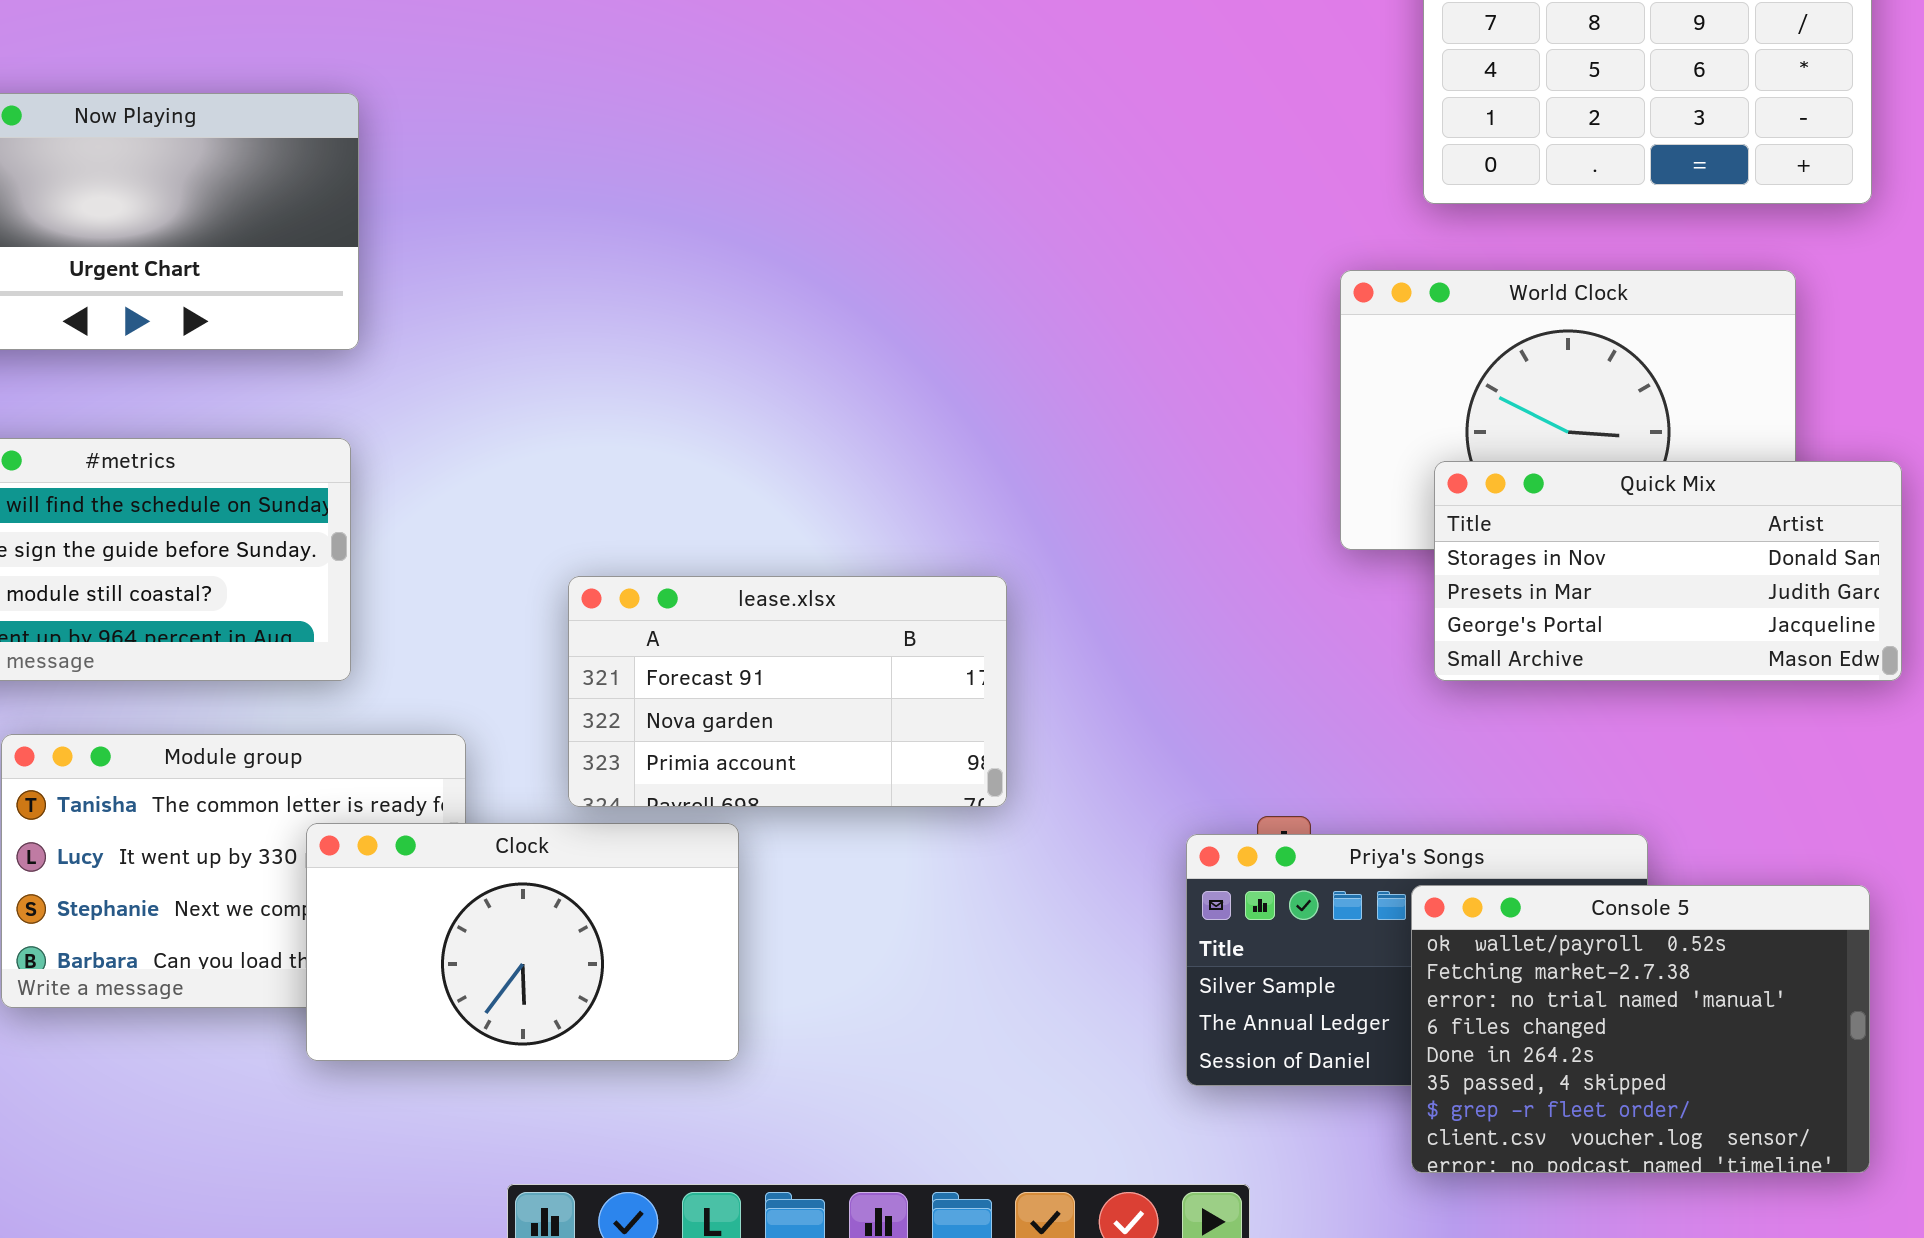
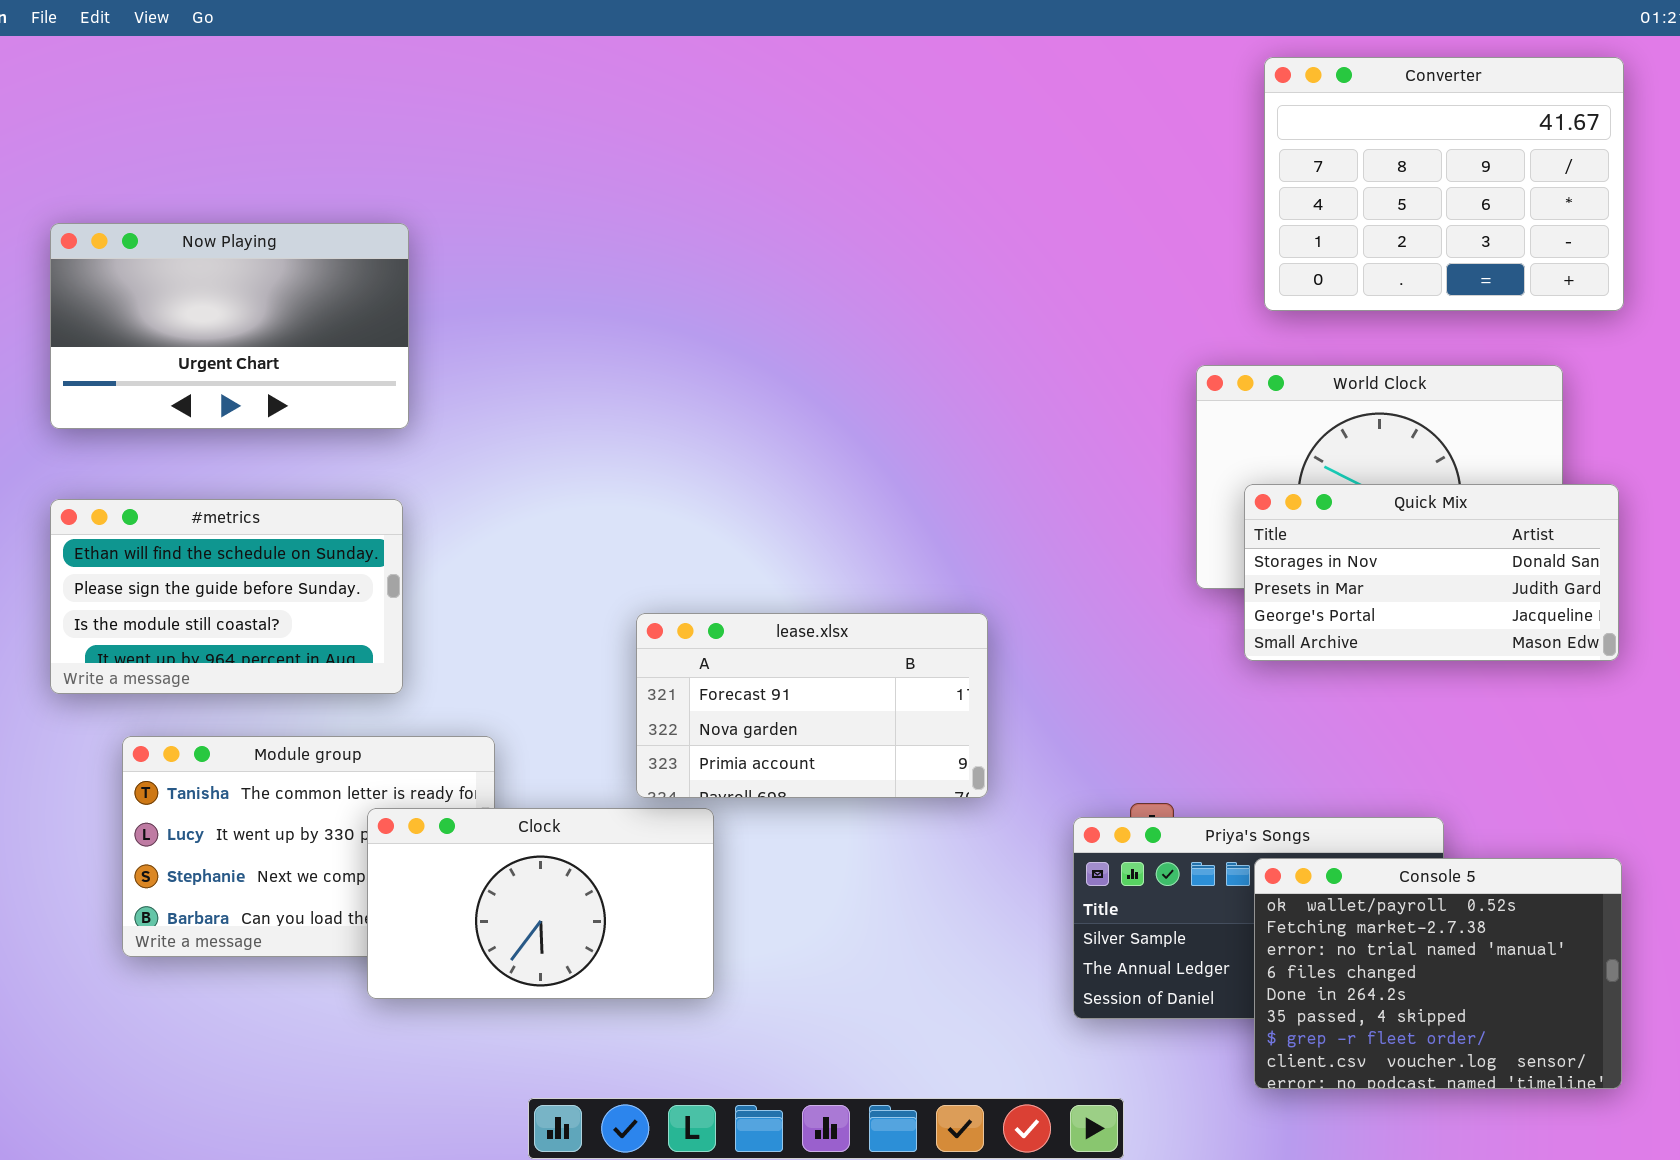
Quick Mix: [1434,461,1902,681] -> [1244,484,1619,661], moved
lease.xlsx: [568,576,1007,807] -> [636,613,988,798], moved

